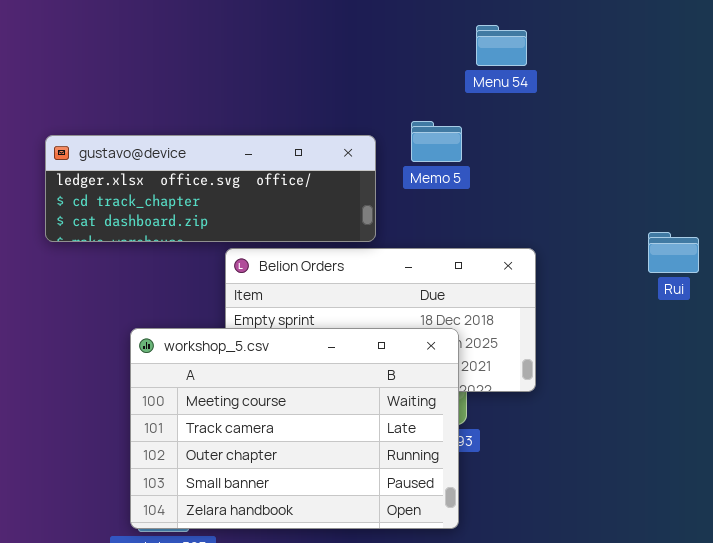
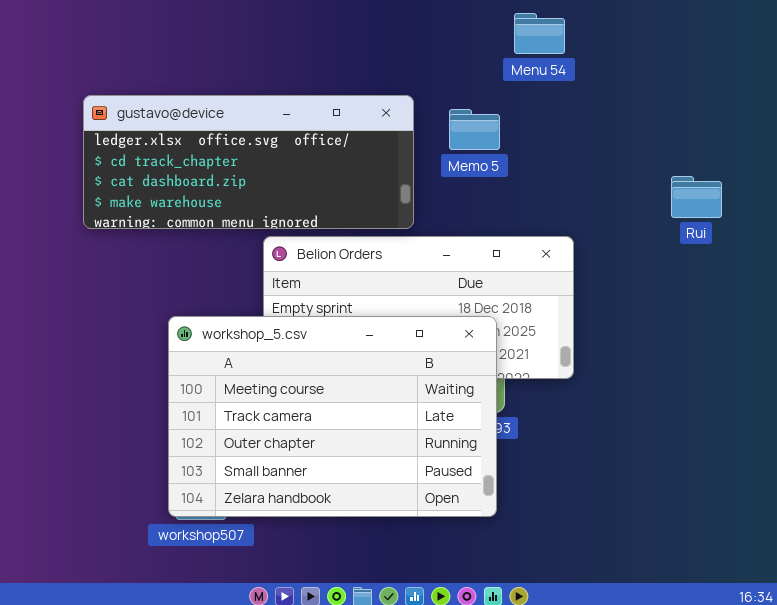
gustavo@device: [45,135,376,242] -> [83,95,414,229], resized
Rui: [648,232,699,273] -> [671,176,722,218], moved

